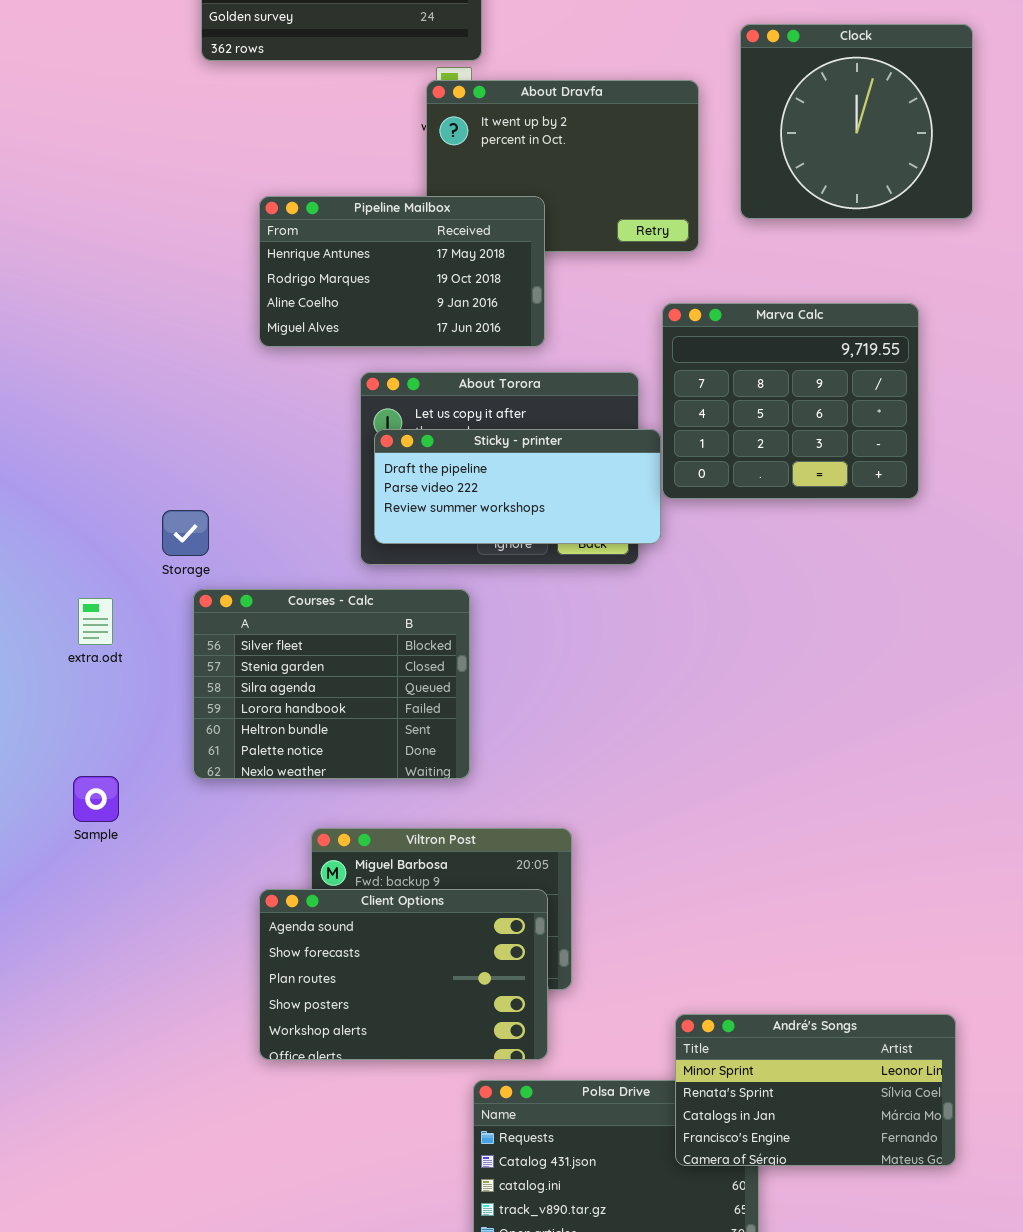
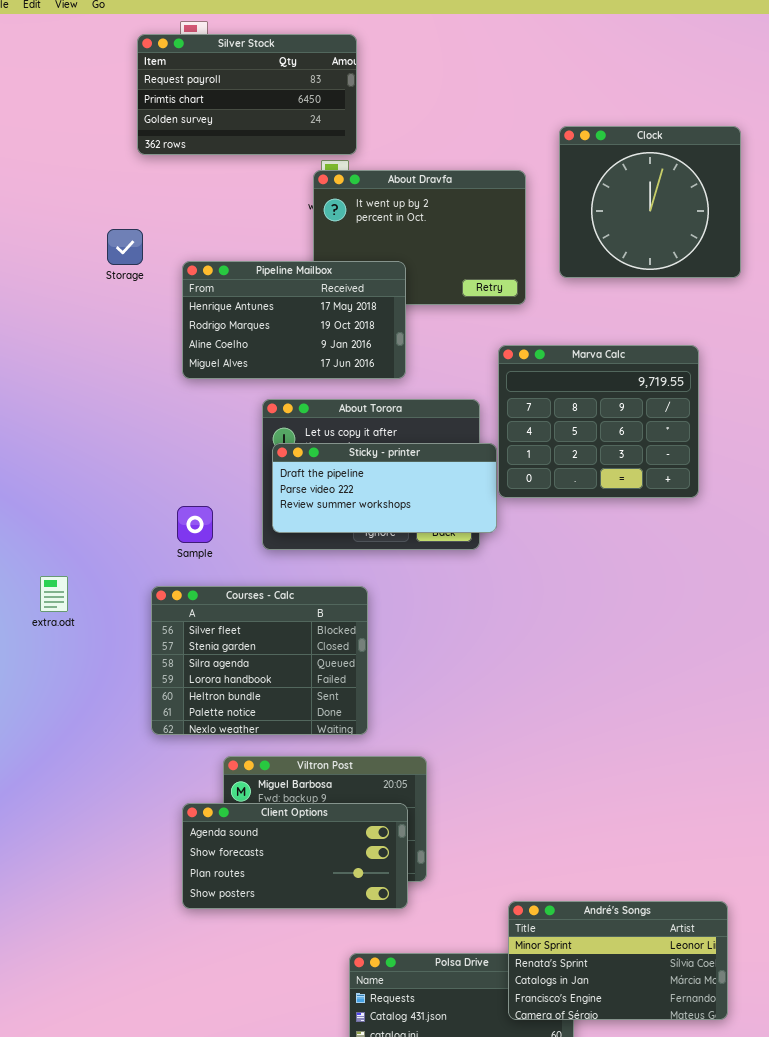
Storage: [162,510,209,556] -> [107,229,143,265], moved
Courses - Calc: [193,589,470,779] -> [151,586,368,735], moved
Sample: [73,776,119,822] -> [177,506,213,543], moved
Client Options: [259,889,548,1060] -> [182,803,408,909], resized

